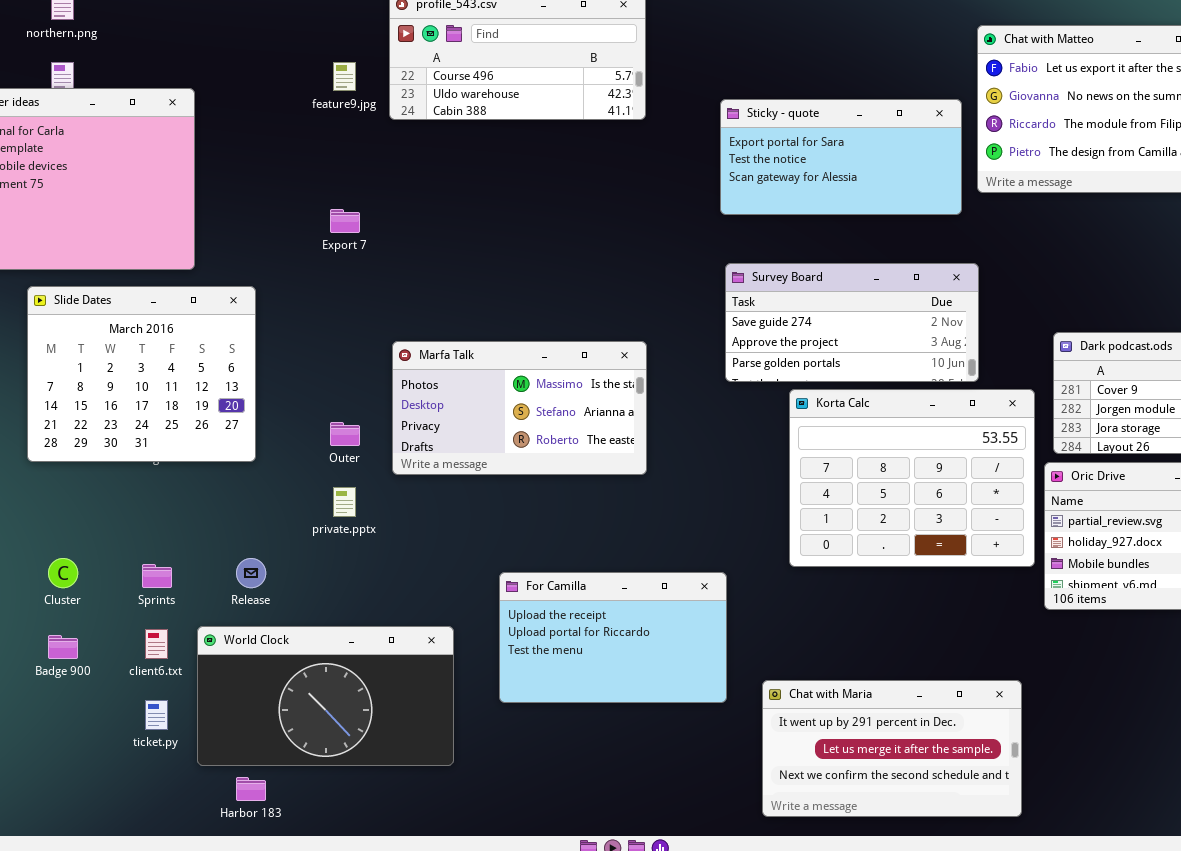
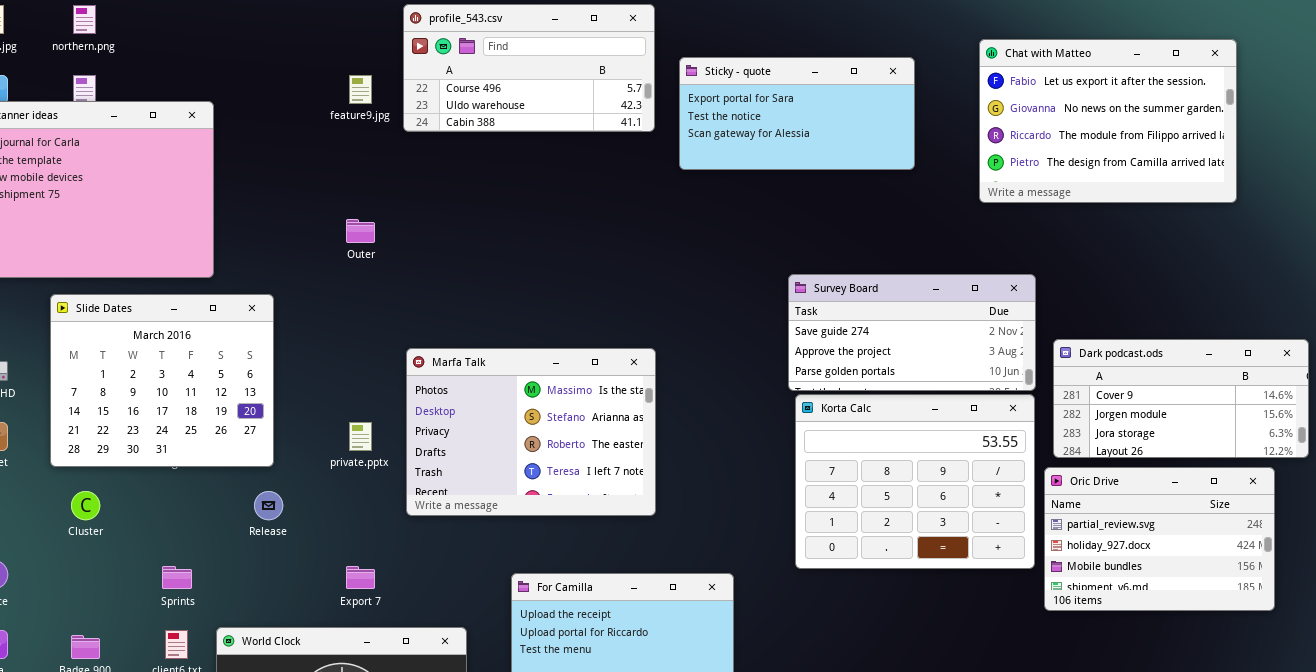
Sticky - quote: [720,99,962,215] -> [679,57,915,170], moved
Export 7: [330,209,360,233] -> [346,566,375,589], moved
Survey Board: [725,263,979,382] -> [788,274,1036,391], moved
Marfa Talk: [392,341,647,475] -> [406,348,656,516], resized
Outer: [330,422,360,446] -> [346,219,375,243], moved
private.pptx: [333,487,356,517] -> [349,422,372,451], moved
Cluster: [48,558,78,588] -> [71,491,100,520], moved
Release: [236,558,266,588] -> [254,491,283,520], moved

